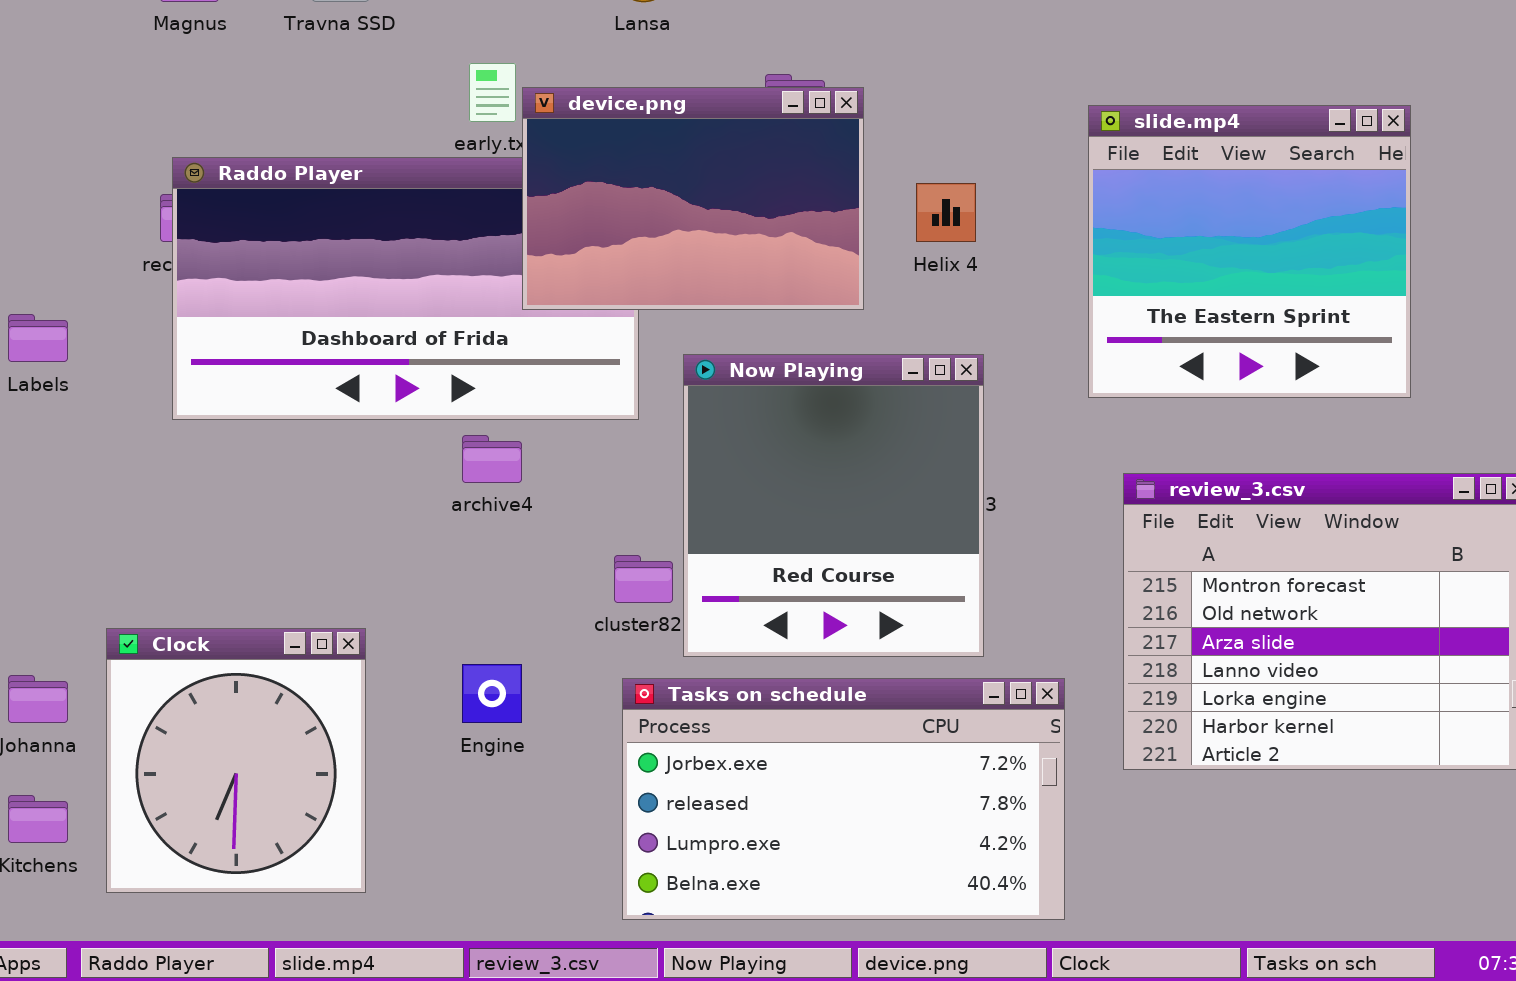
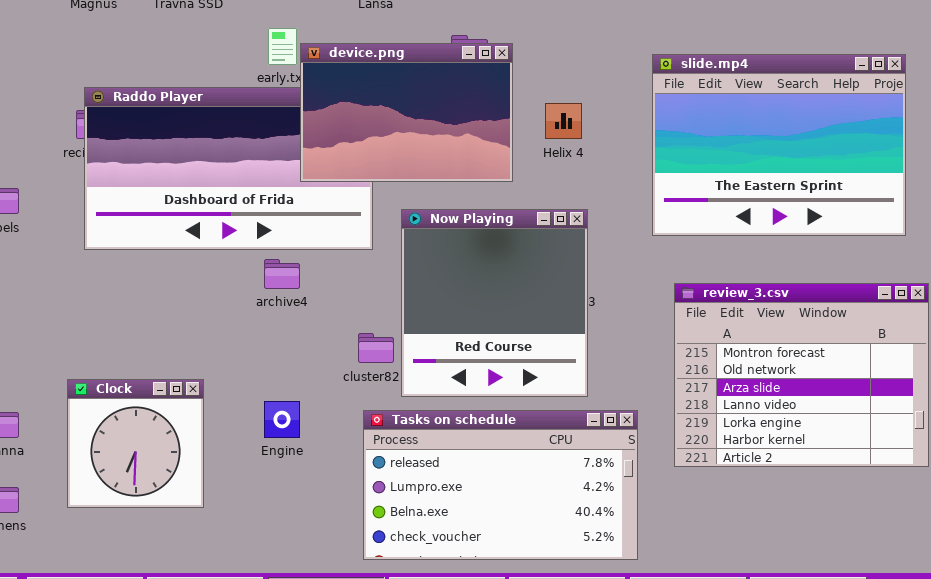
slide.mp4: [1088,105,1411,398] -> [652,54,906,236], resized
Clock: [106,628,366,893] -> [67,379,204,508], resized
Tasks on schedule: [622,678,1065,920] -> [363,410,638,560], scrolled down 1 row

